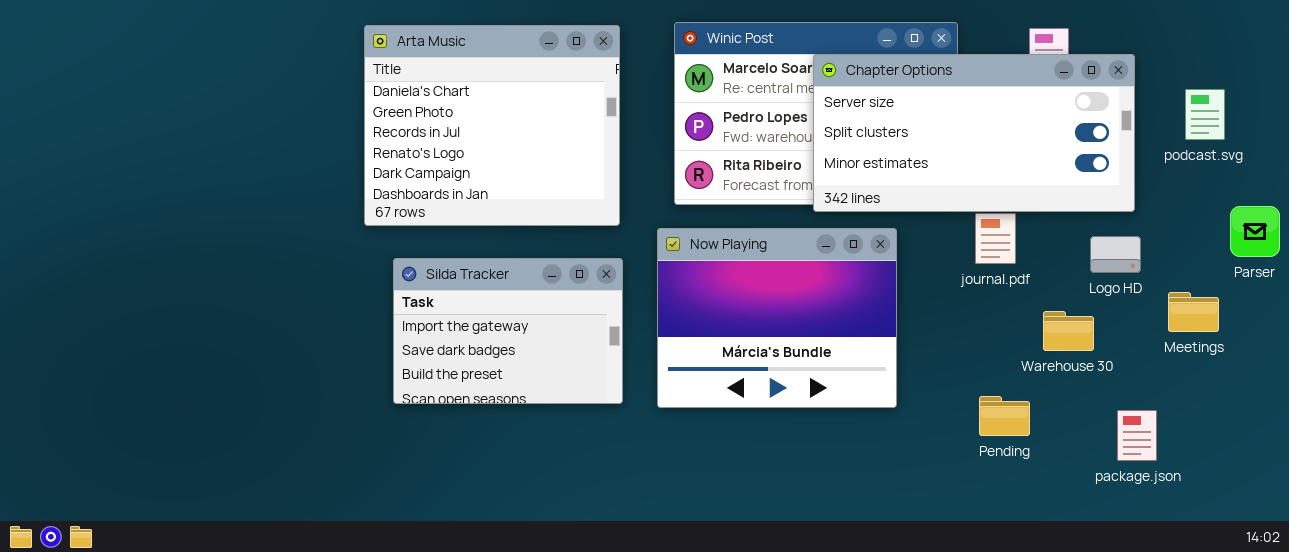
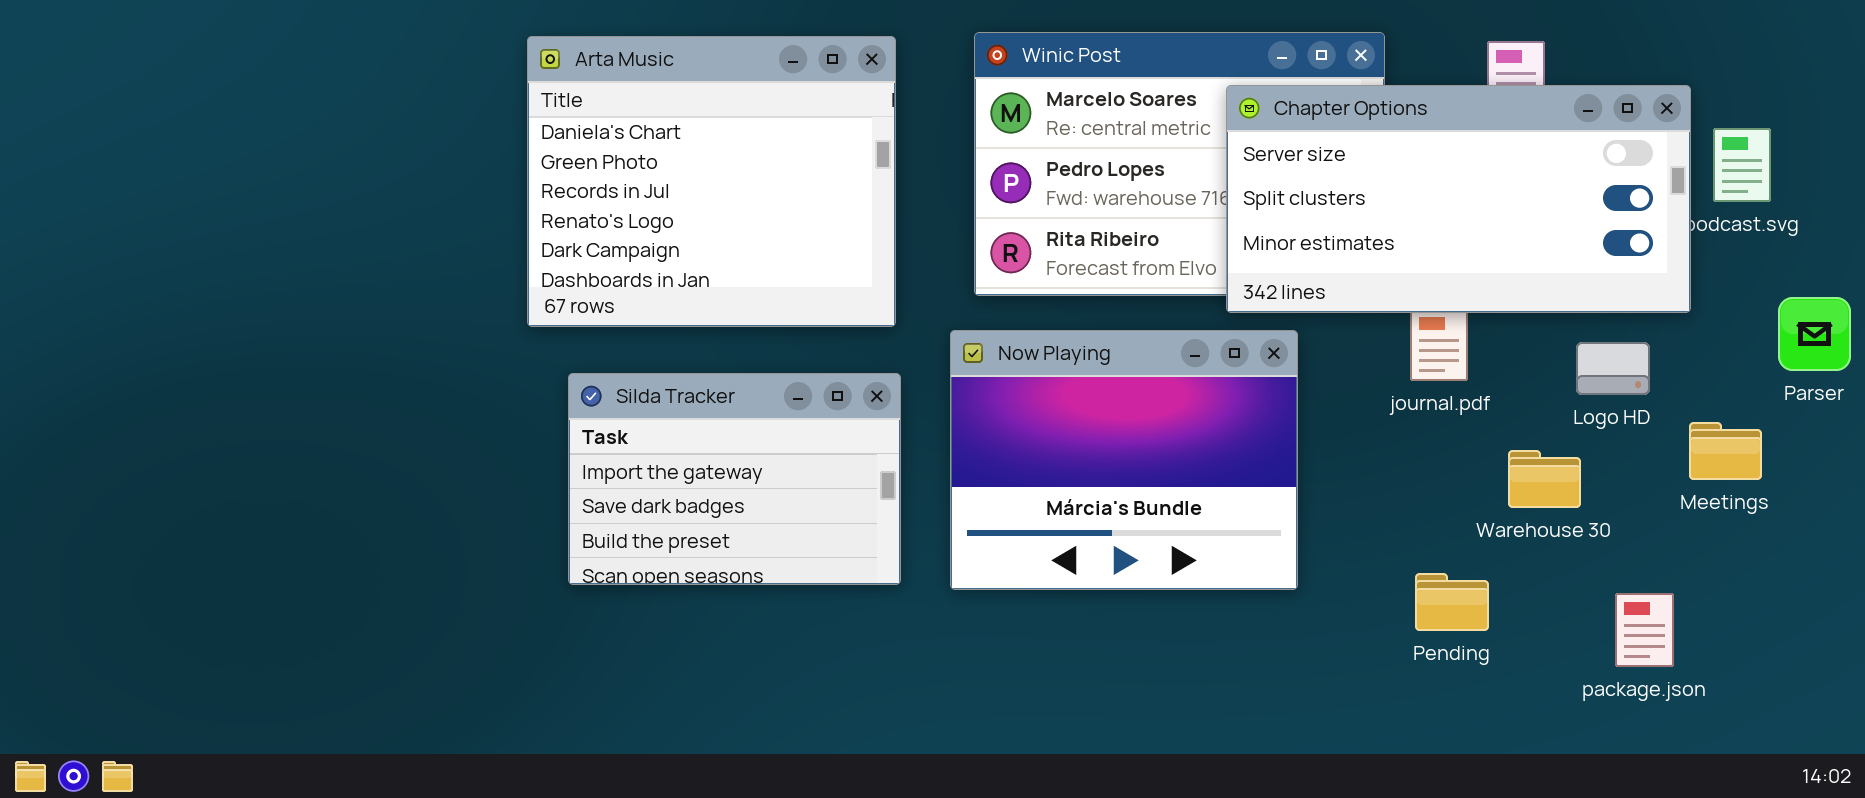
Chapter Options: [813,54,1135,212] -> [1226,85,1691,313], moved

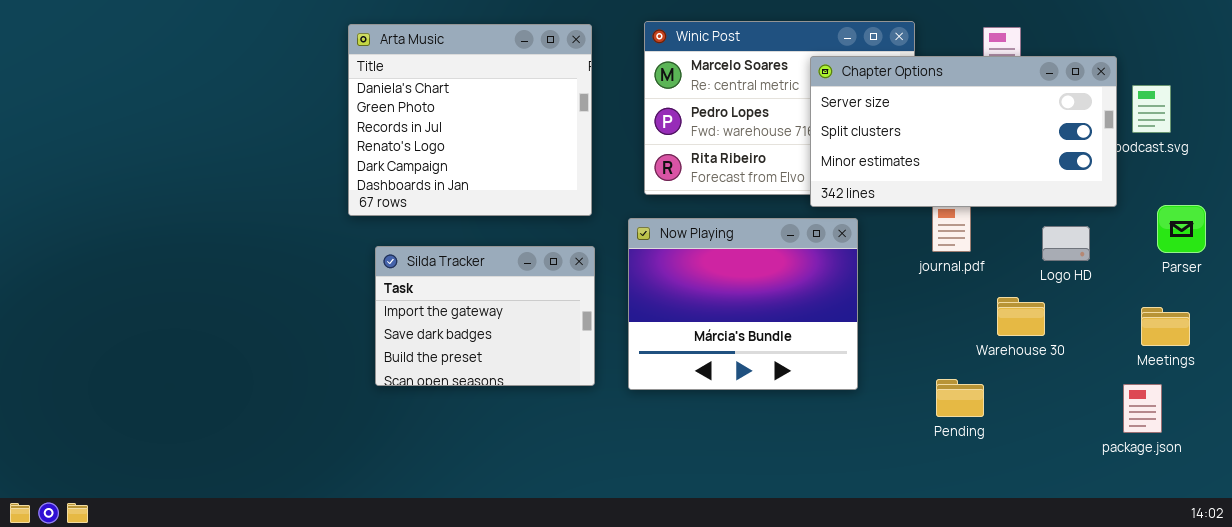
Parser: [1778,297,1851,371] -> [1157,205,1206,253], moved
Meetings: [1689,422,1762,480] -> [1141,307,1190,346], moved
package.json: [1615,593,1674,667] -> [1123,384,1162,433], moved

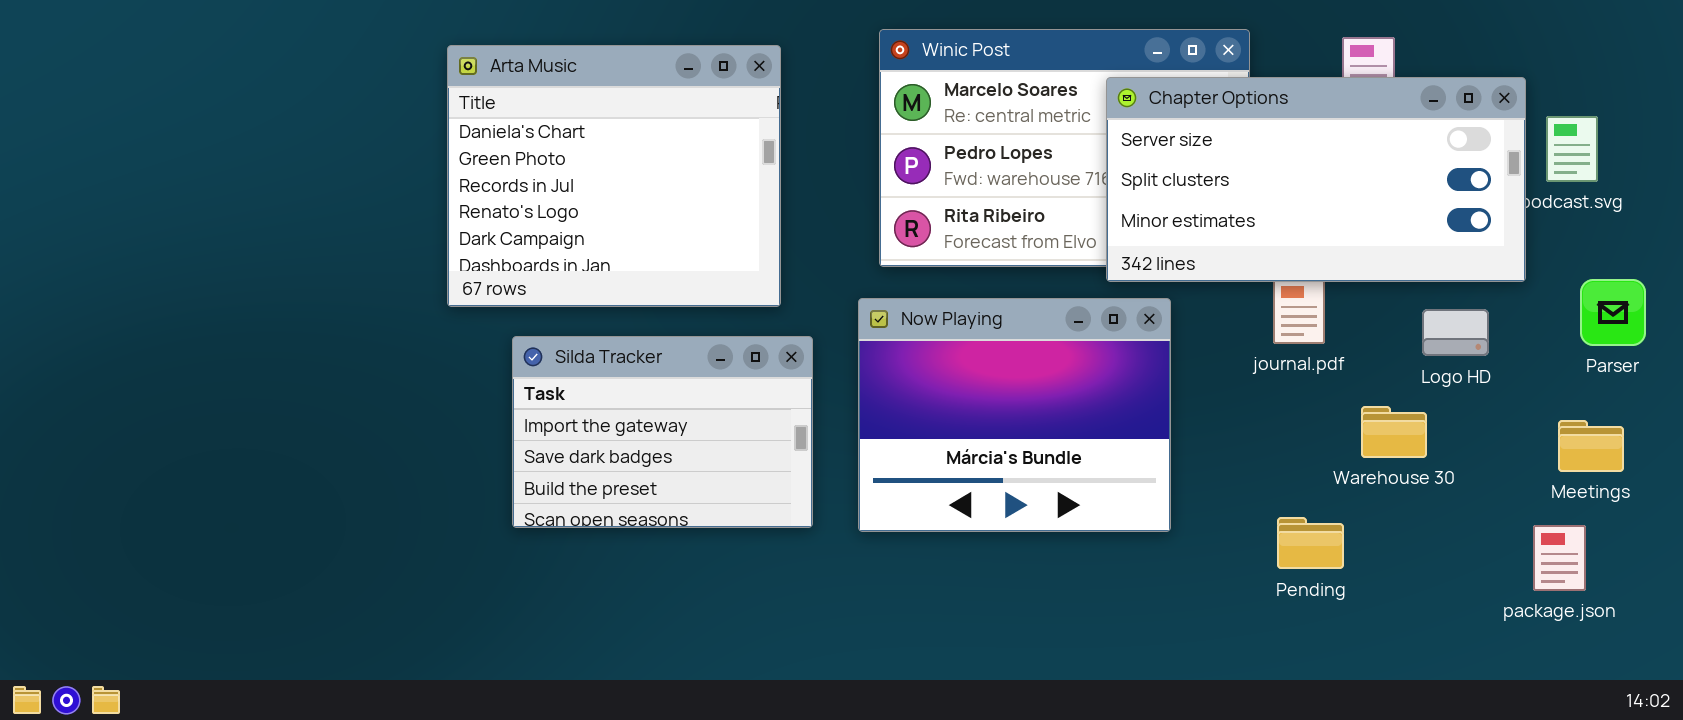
Arta Music: [348,24,592,216] -> [447,45,781,307], moved

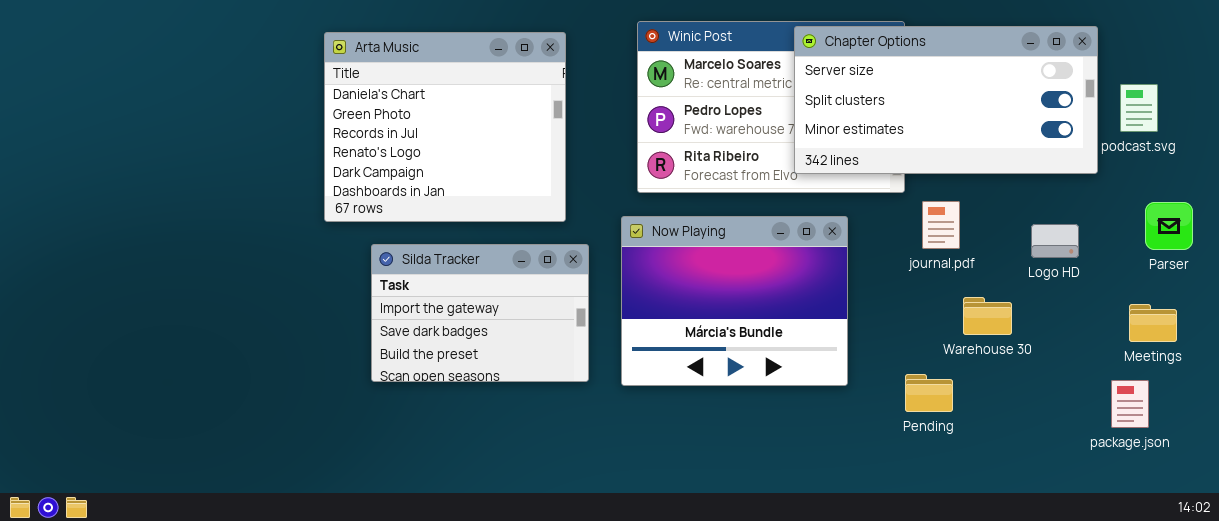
Chapter Options: [1106,77,1526,282] -> [794,26,1098,174], moved
Warehouse 30: [1361,406,1427,458] -> [963,297,1012,335], moved
Pending: [1277,517,1344,569] -> [905,374,953,412], moved

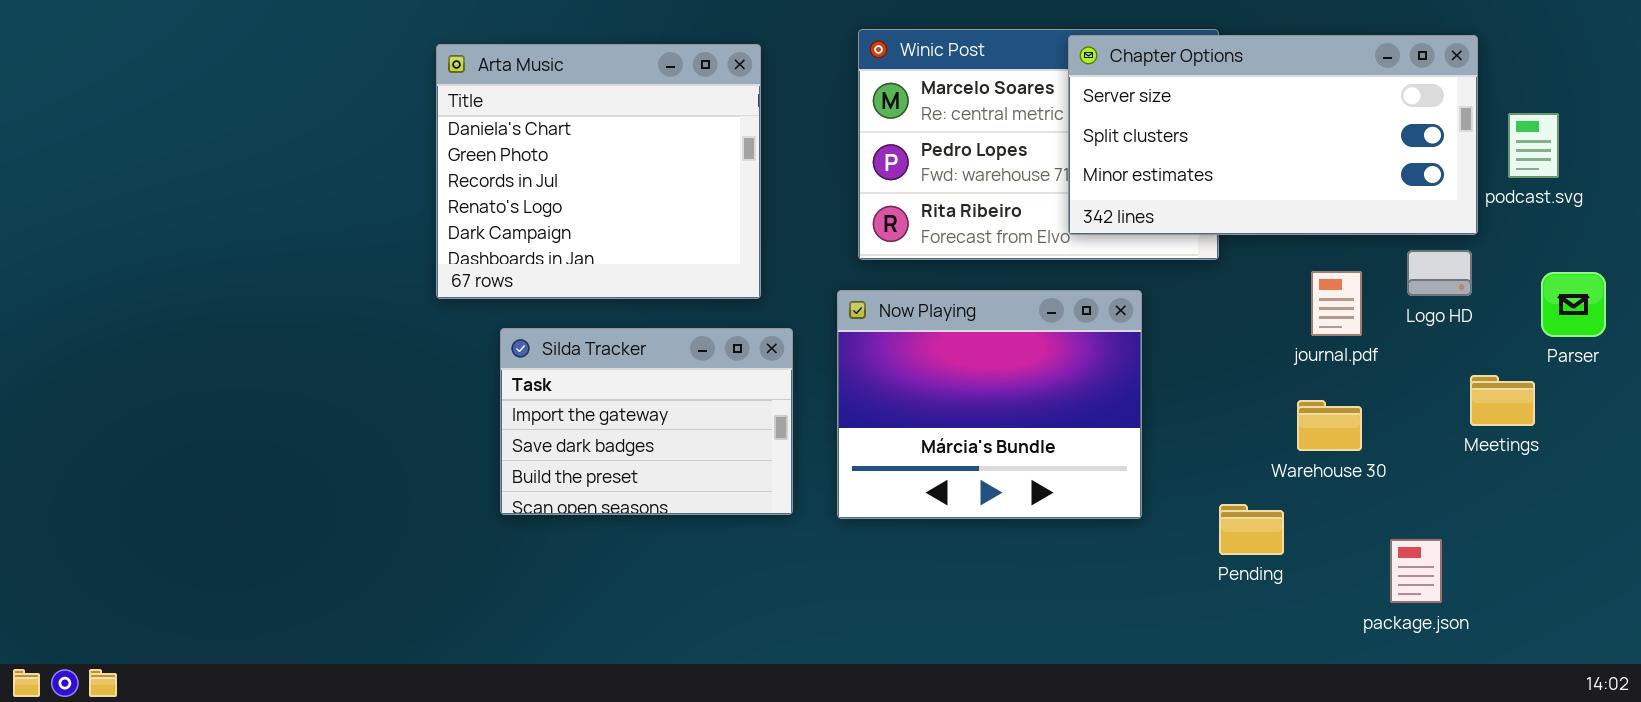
journal.pdf: [922,201,960,249] -> [1311,271,1362,336], moved
Logo HD: [1031,224,1079,258] -> [1407,250,1472,296], moved
Meetings: [1129,304,1177,342] -> [1470,375,1535,426], moved
package.json: [1111,380,1149,428] -> [1390,539,1442,603], moved

